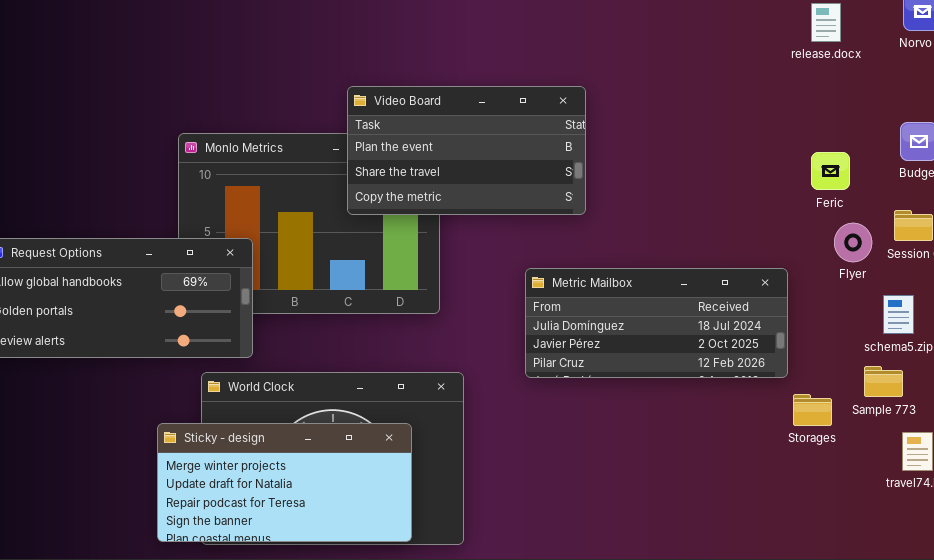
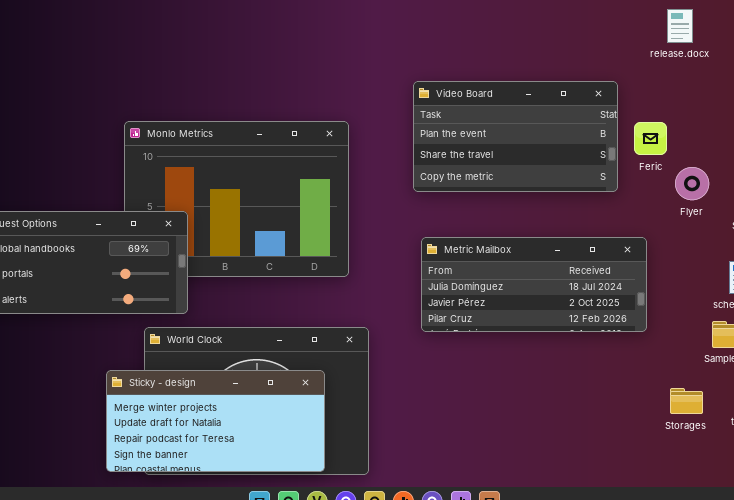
Video Board: [347,86,586,215] -> [413,81,618,192], moved
Feric: [811,152,850,190] -> [634,122,667,155], moved
Flyer: [834,223,872,262] -> [675,167,709,200], moved
Storages: [793,394,832,426] -> [670,388,703,414], moved

